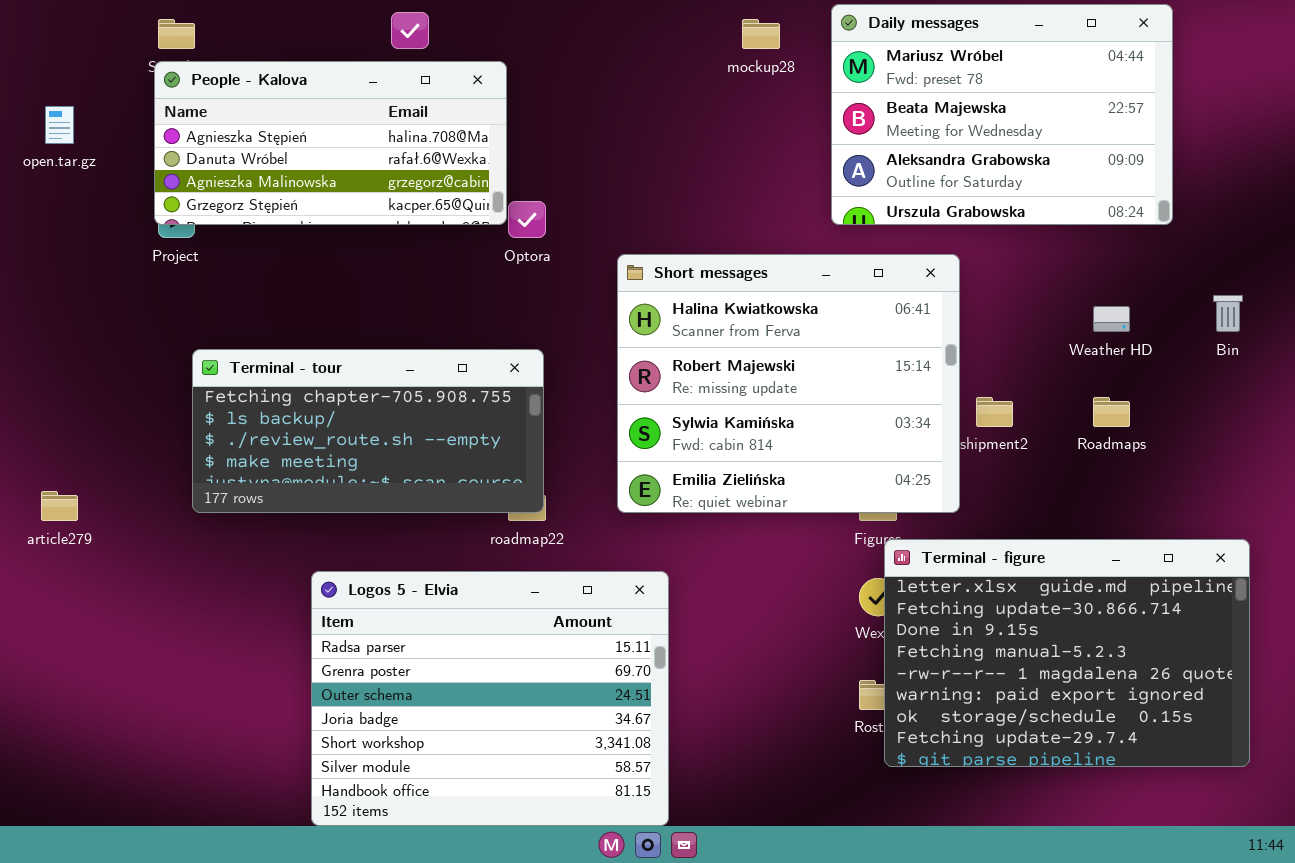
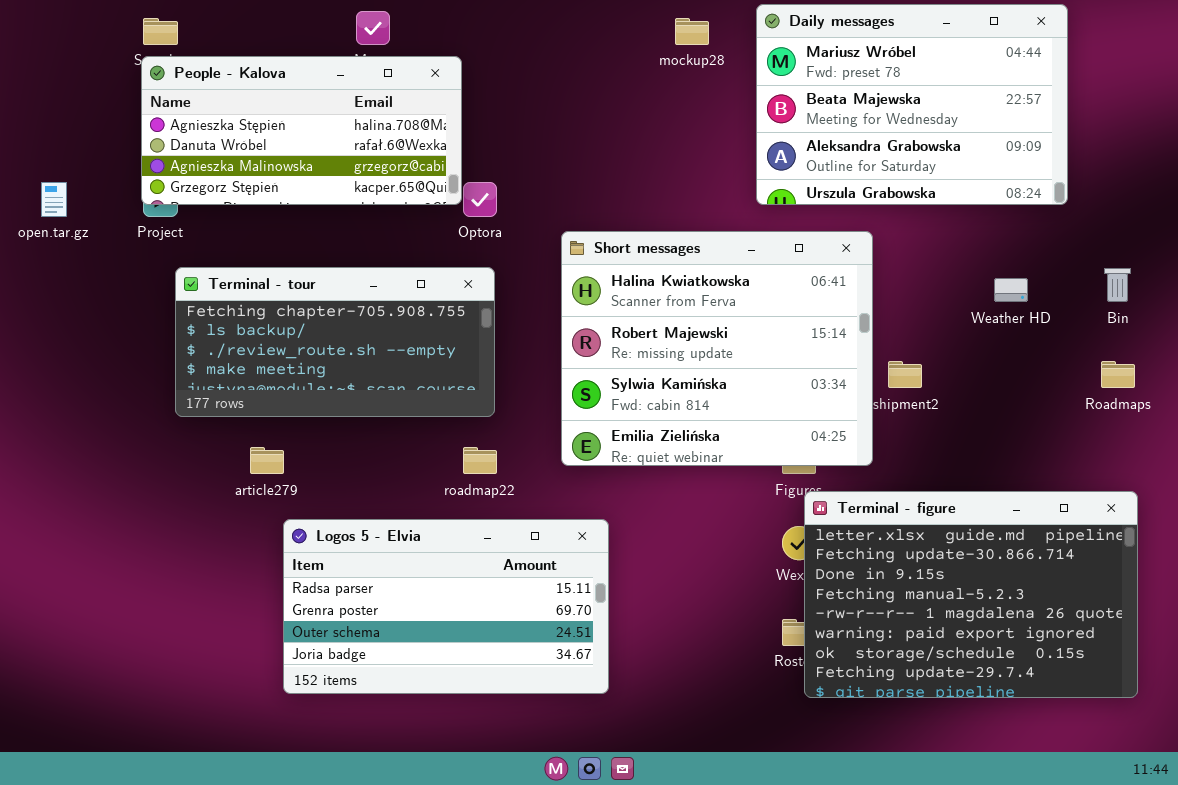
open.tar.gz: [45,106,74,144] -> [41,182,67,217], moved
Terminal - tour: [192,349,544,513] -> [175,267,495,417], moved
Roadmaps: [1093,397,1130,427] -> [1101,361,1135,388], moved
article279: [41,491,78,521] -> [250,447,284,474], moved
Logos 5 - Elvia: [311,571,669,826] -> [283,519,609,694], resized

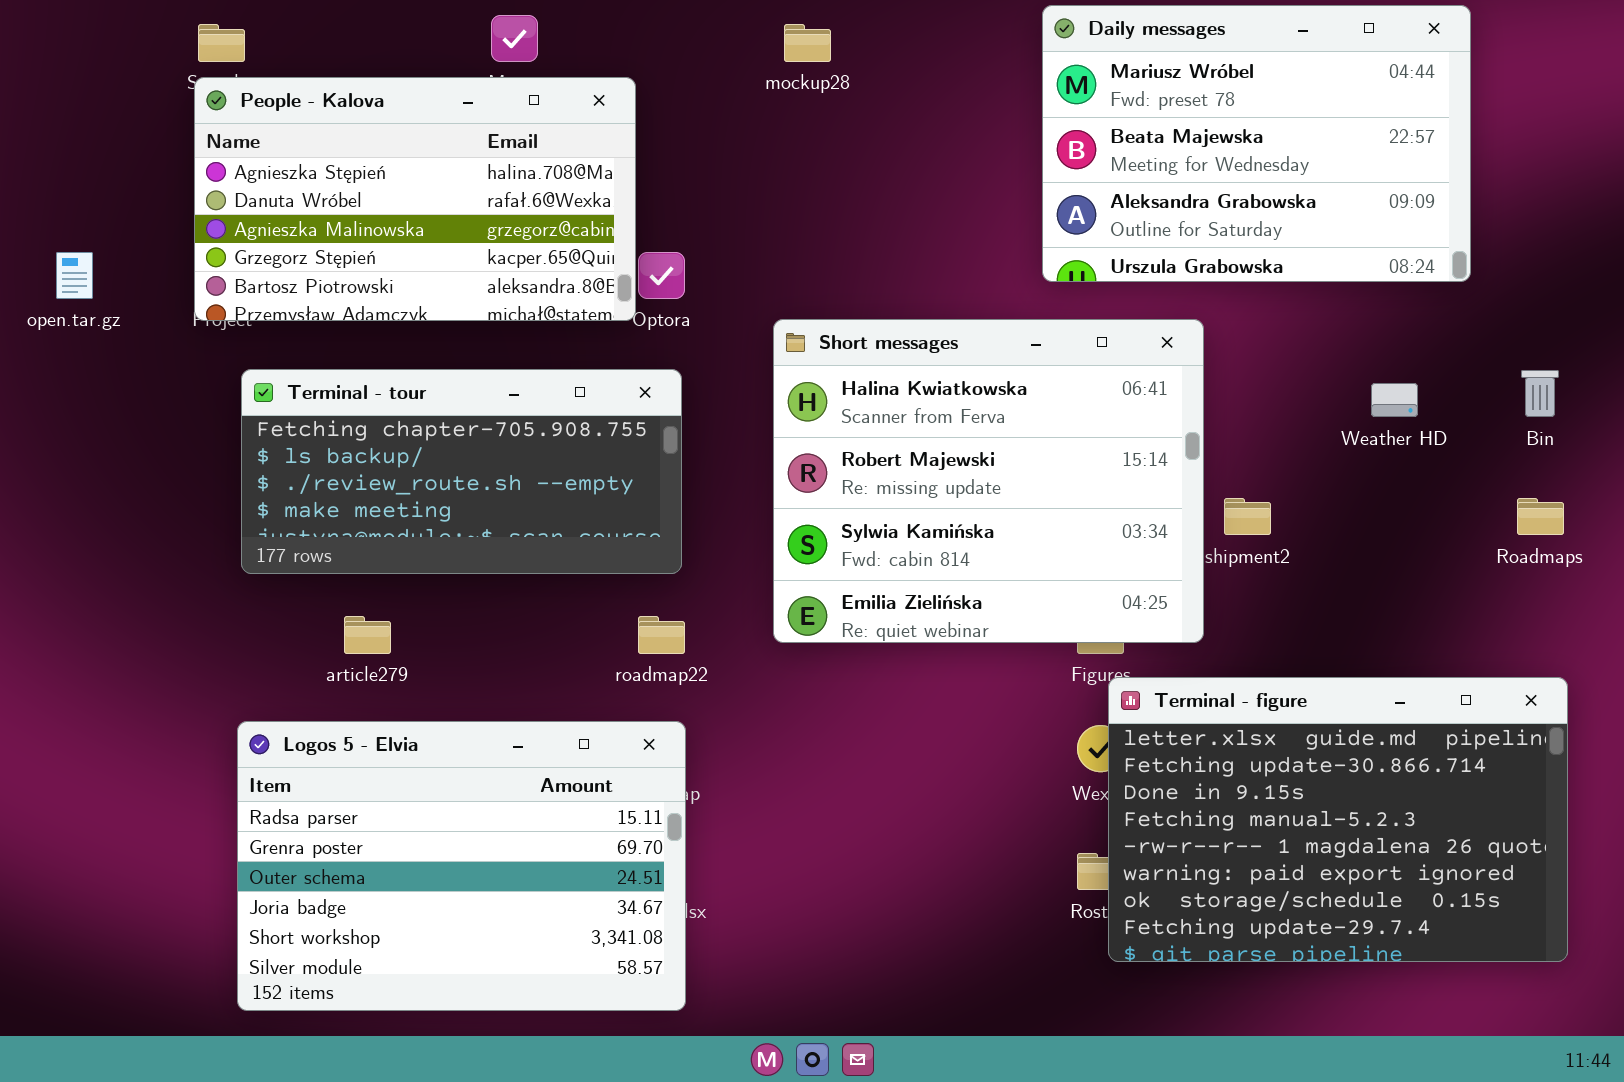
mockup28: [675,18,709,45] -> [784,24,831,62], moved
People - Kalova: [141,56,462,205] -> [194,77,636,321], resized
Logos 5 - Elvia: [283,519,609,694] -> [237,721,686,1011], moved, resized

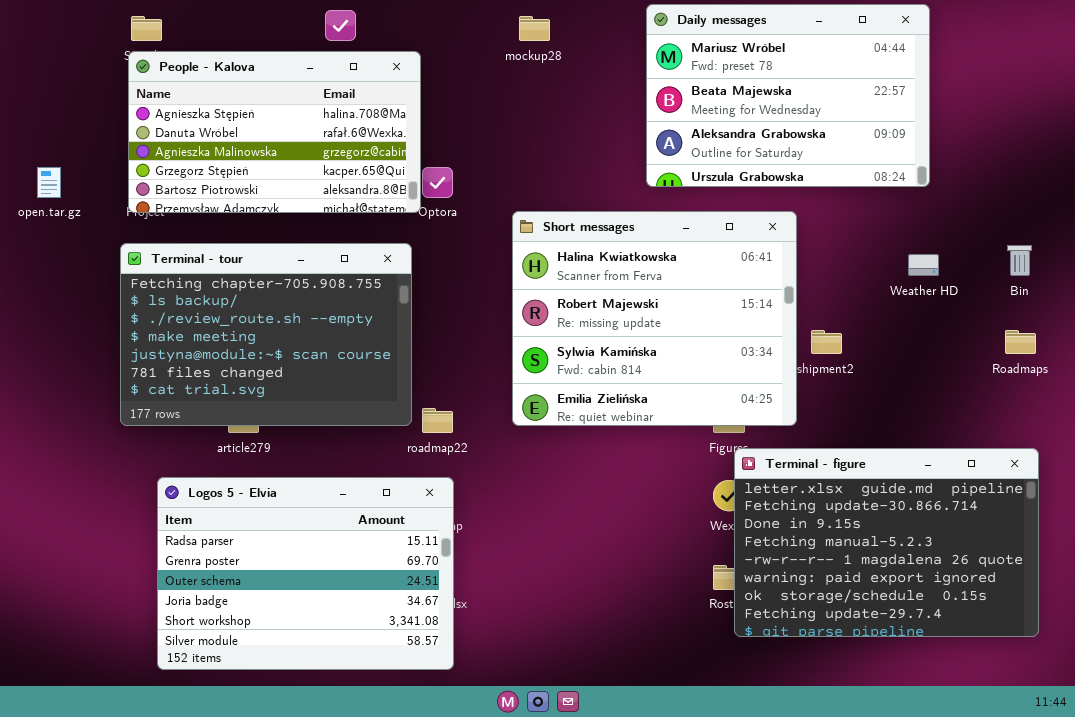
Daily messages: [1042,5,1471,282] -> [646,4,930,187], moved
Terminal - tour: [241,369,682,574] -> [120,243,412,426], moved, resized

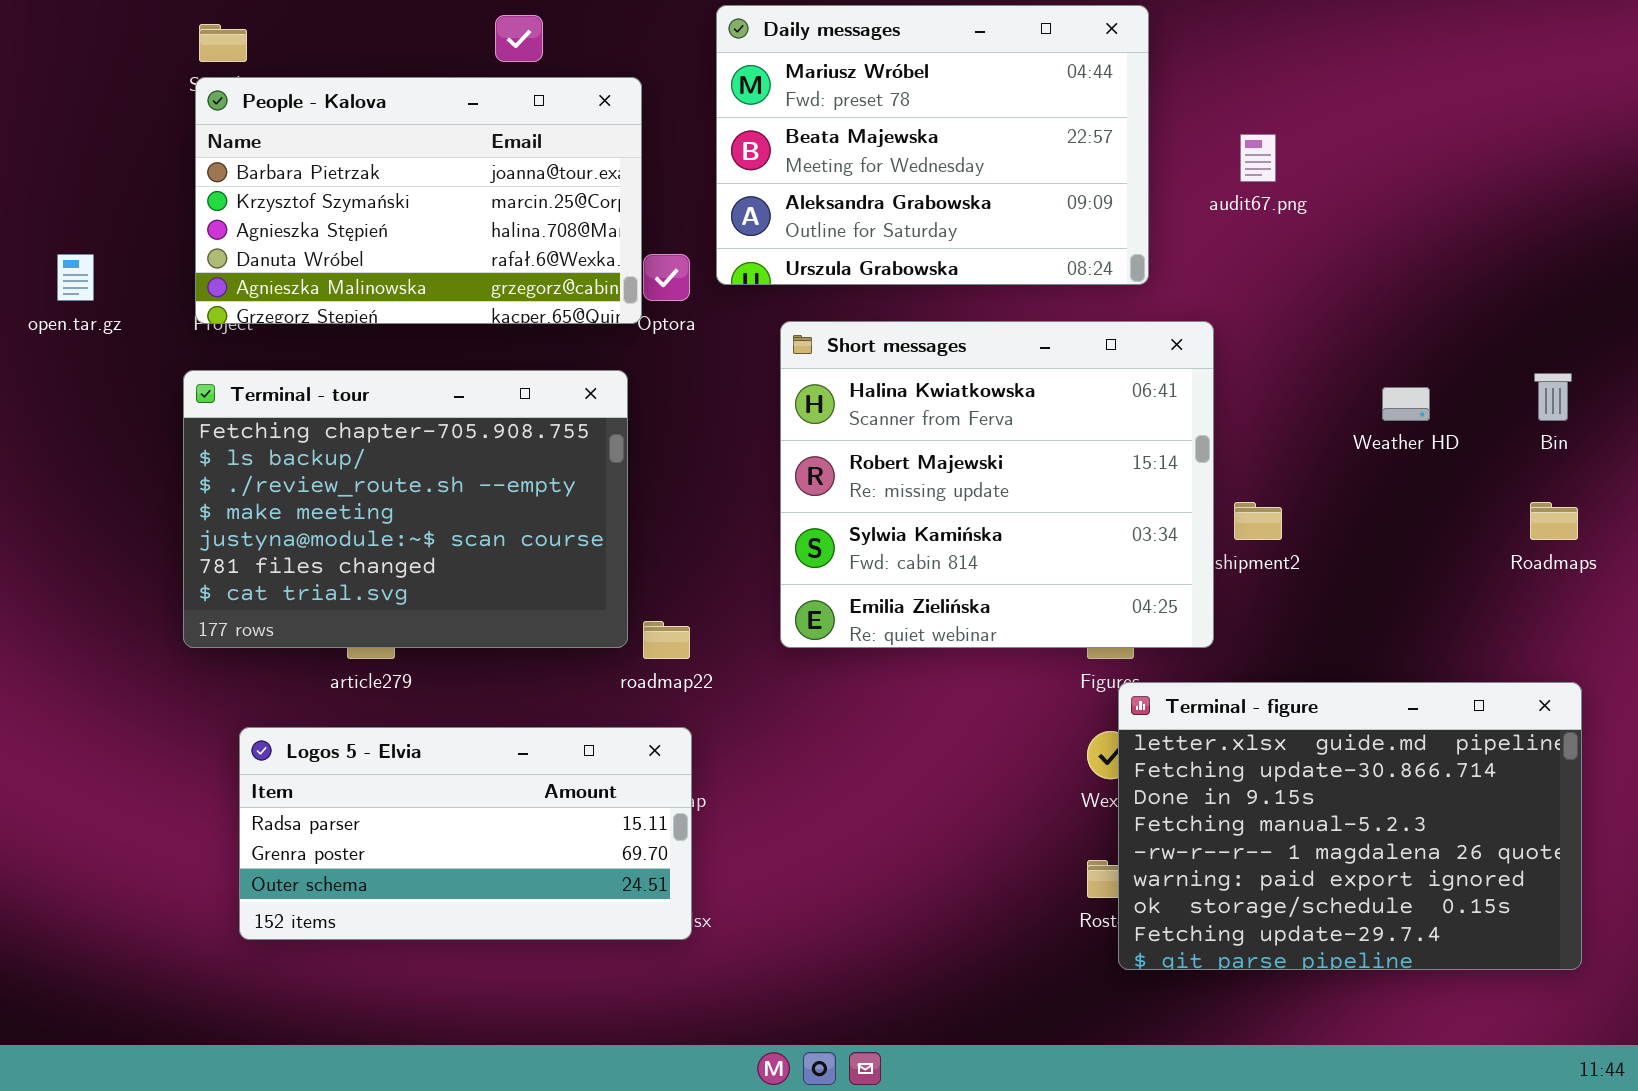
Daily messages: [646,4,930,187] -> [716,5,1149,285], moved
People - Kalova: [128,51,421,213] -> [195,77,642,324], scrolled up 2 rows
Logos 5 - Elvia: [157,477,454,670] -> [239,727,692,940], resized

